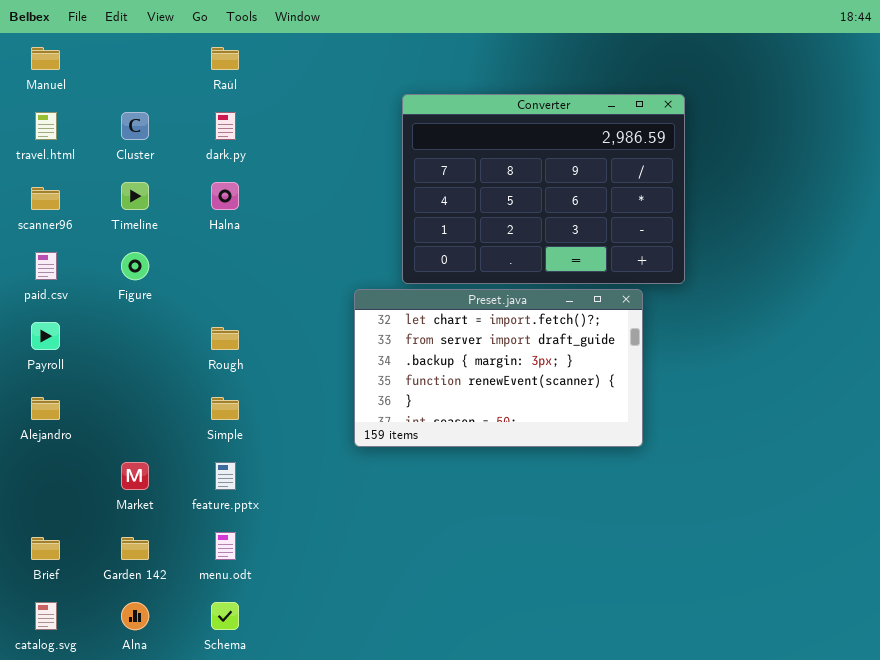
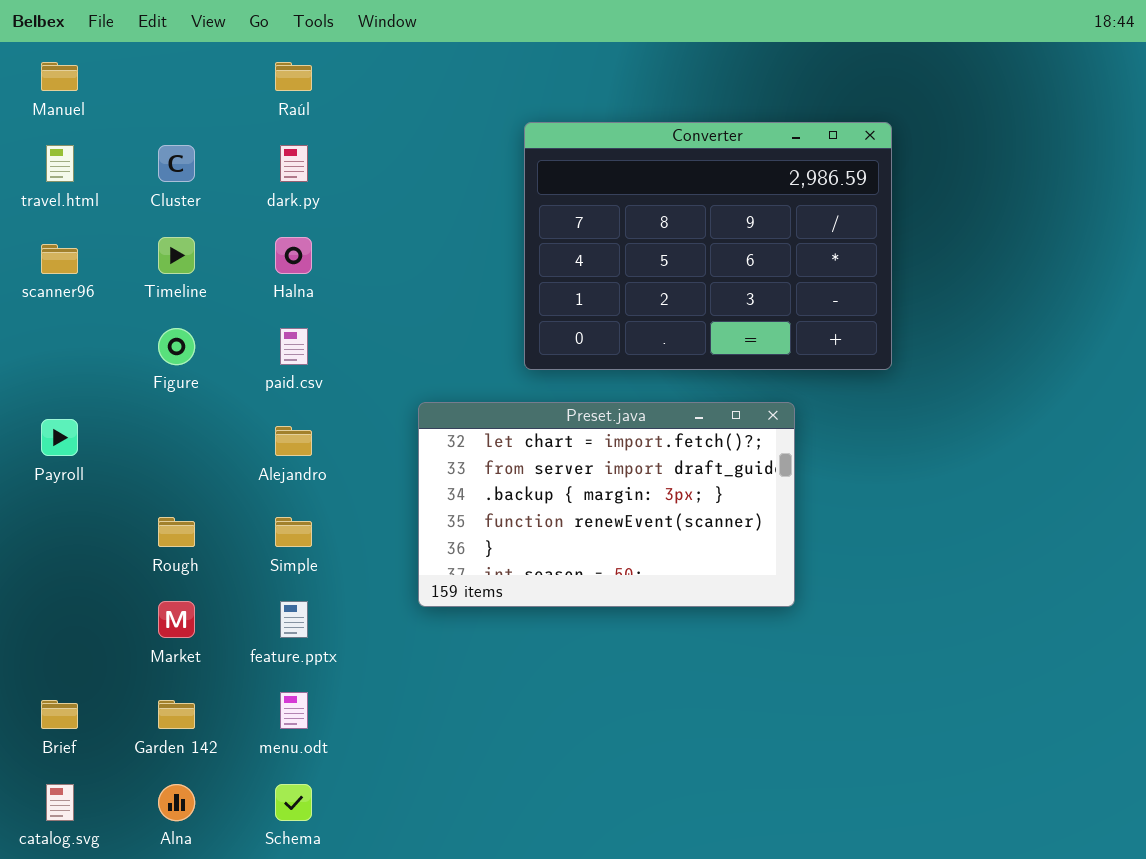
paid.csv: [35,252,57,280] -> [280,328,308,365], moved
Preset.java: [354,289,643,447] -> [418,402,795,607], moved
Rough: [211,327,239,350] -> [158,517,195,547], moved
Alejandro: [31,397,60,420] -> [275,426,312,456], moved

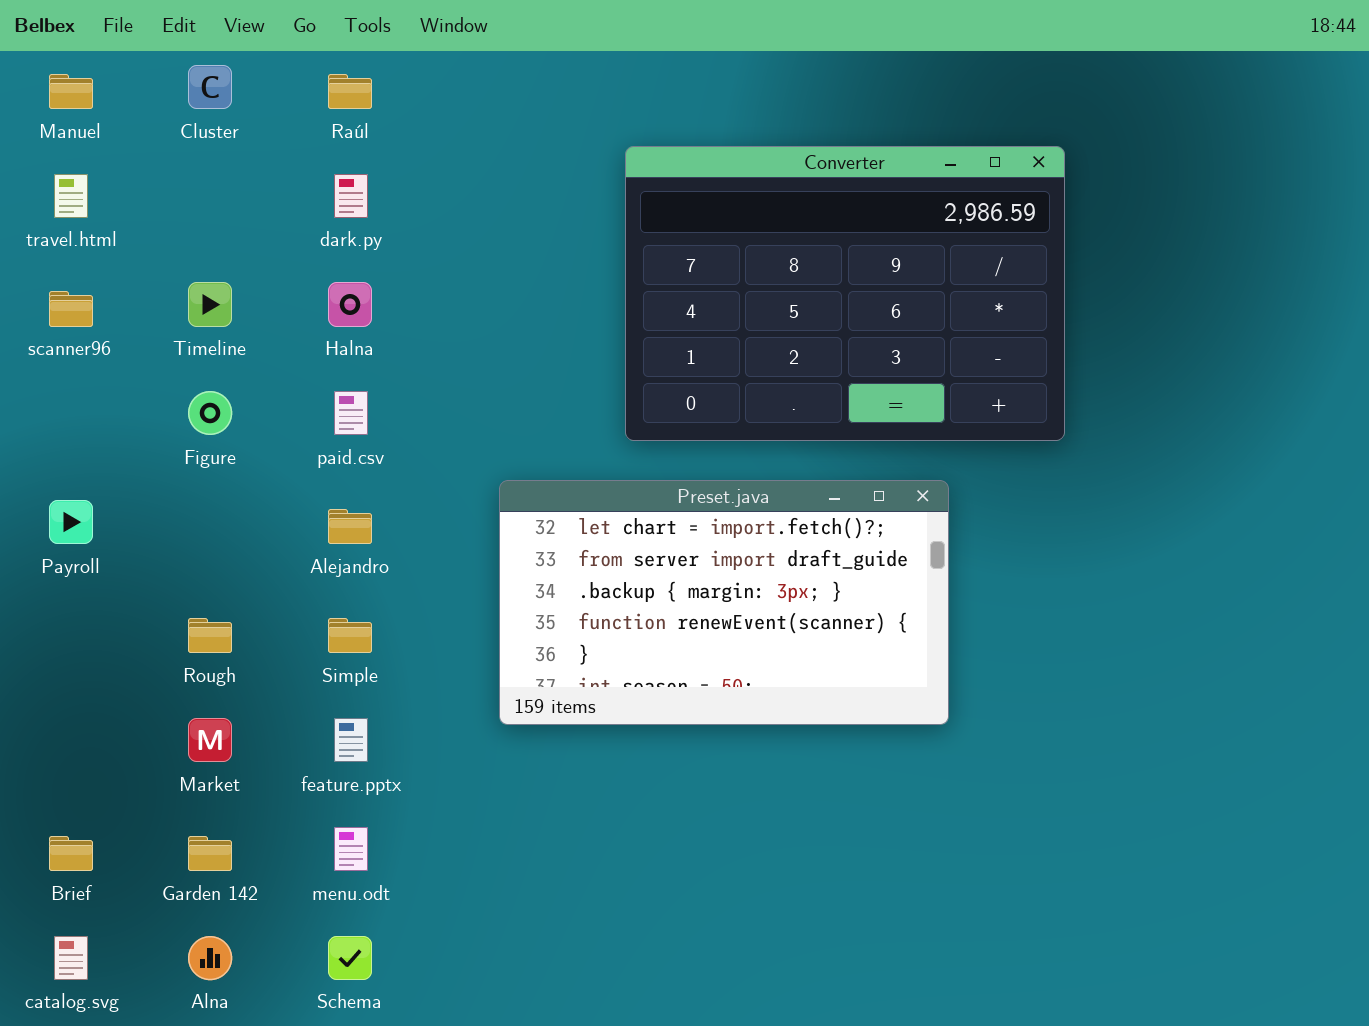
Cluster: [158,145,195,182] -> [188,65,232,109], moved

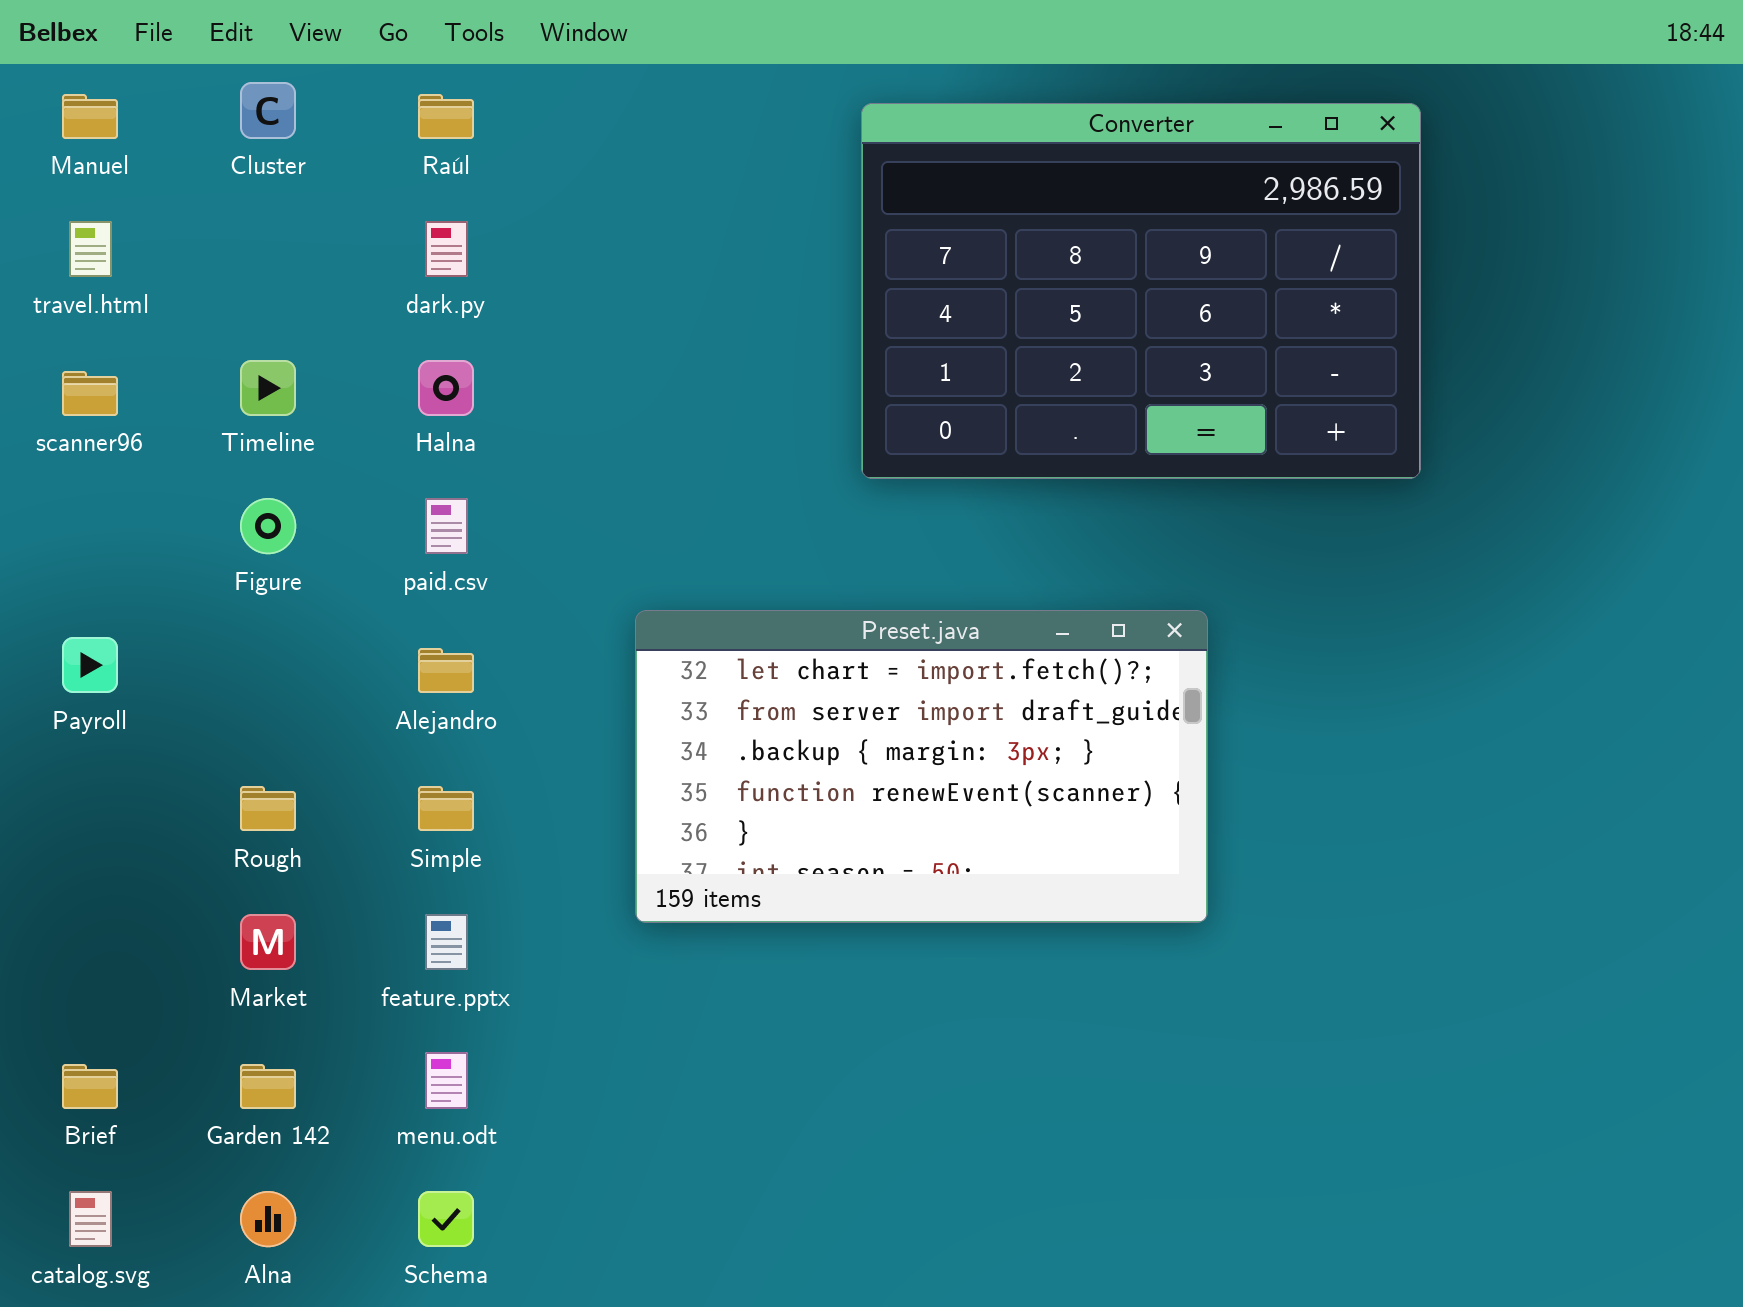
Converter: [625,146,1065,441] -> [861,103,1421,479], moved

